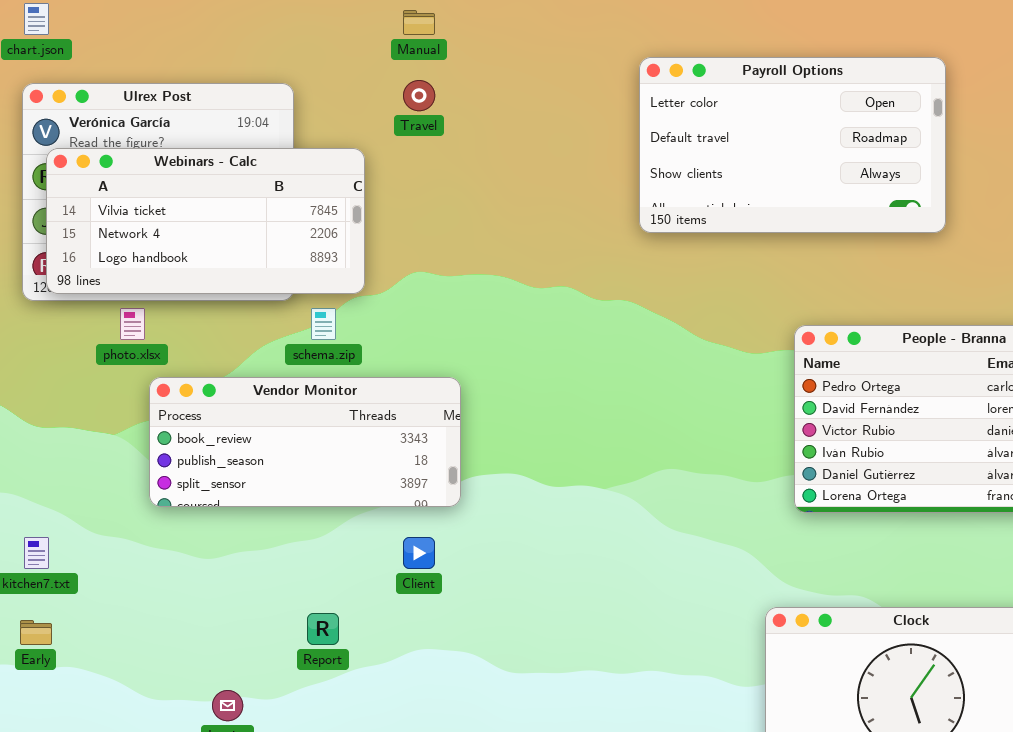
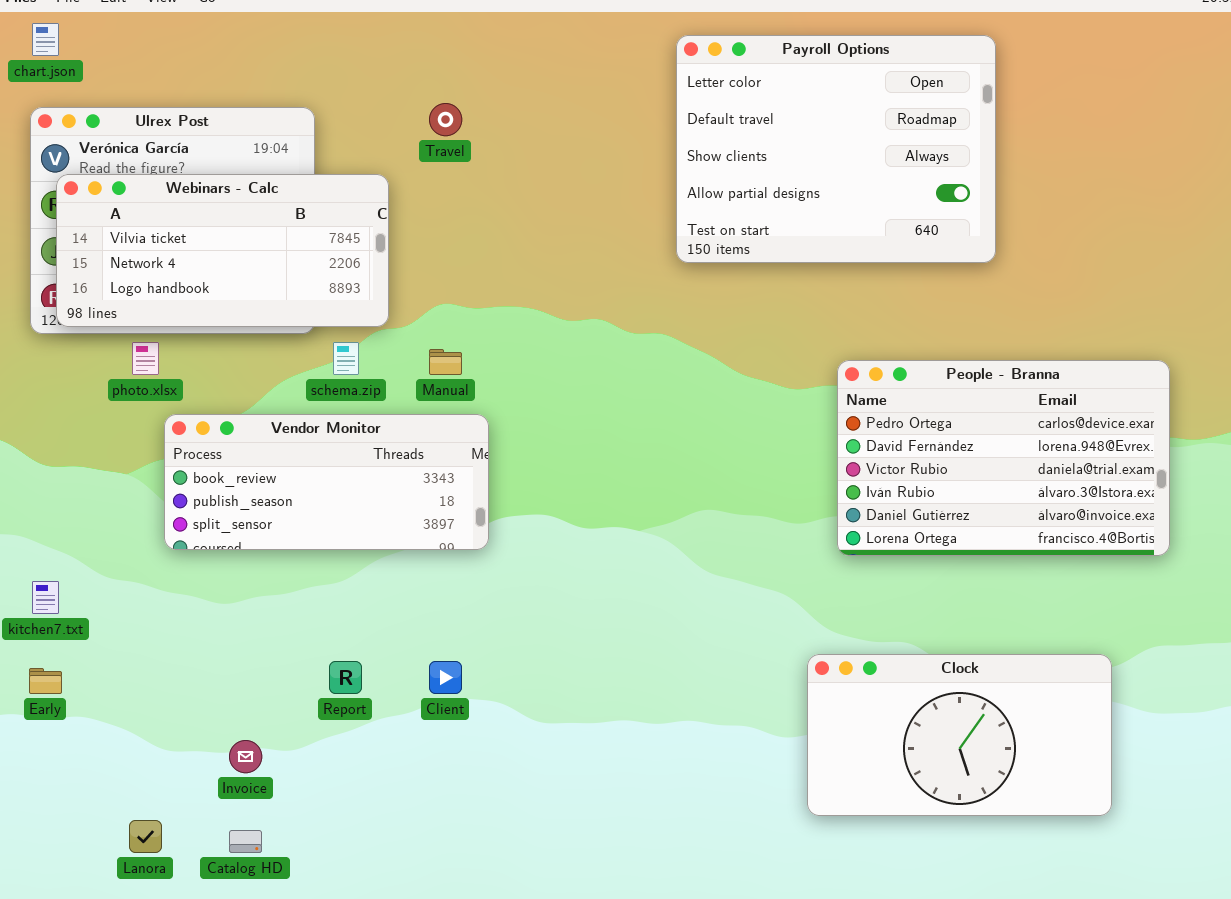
Manual: [403,10,435,35] -> [429,349,462,375], moved
Payroll Options: [639,57,946,233] -> [676,35,996,263], resized
Client: [403,537,435,569] -> [429,661,462,694], moved

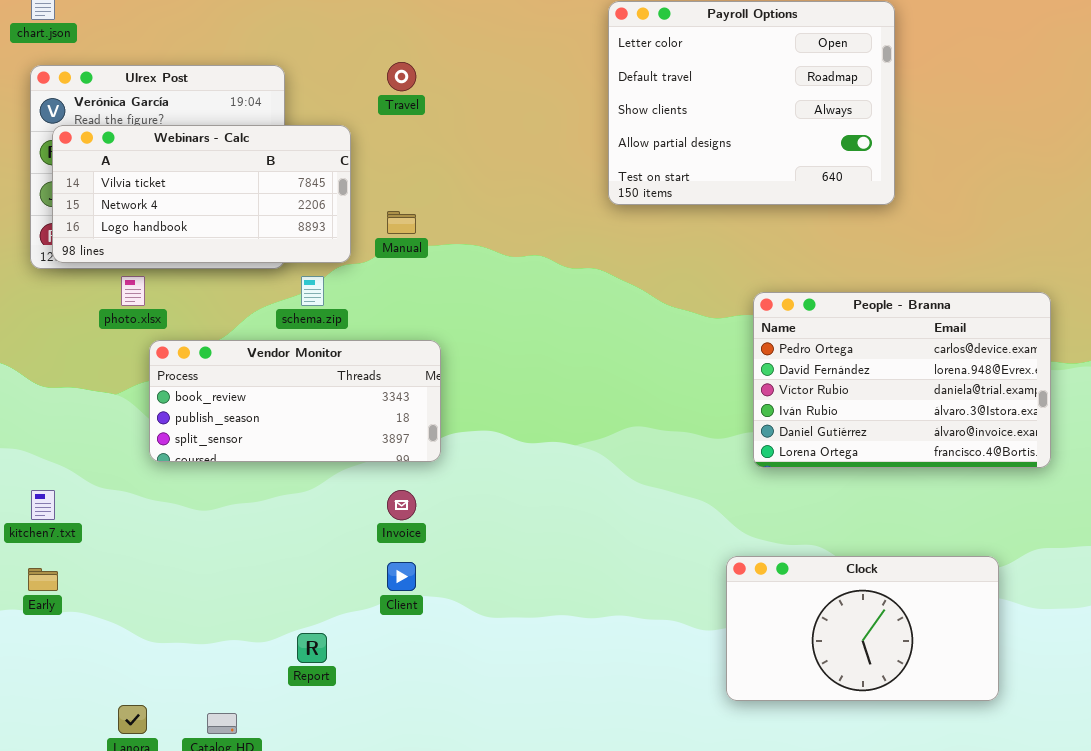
Manual: [429,349,462,375] -> [387,211,416,234], moved
Report: [329,661,362,694] -> [297,633,327,663], moved
Invoice: [229,740,262,773] -> [387,490,416,520], moved

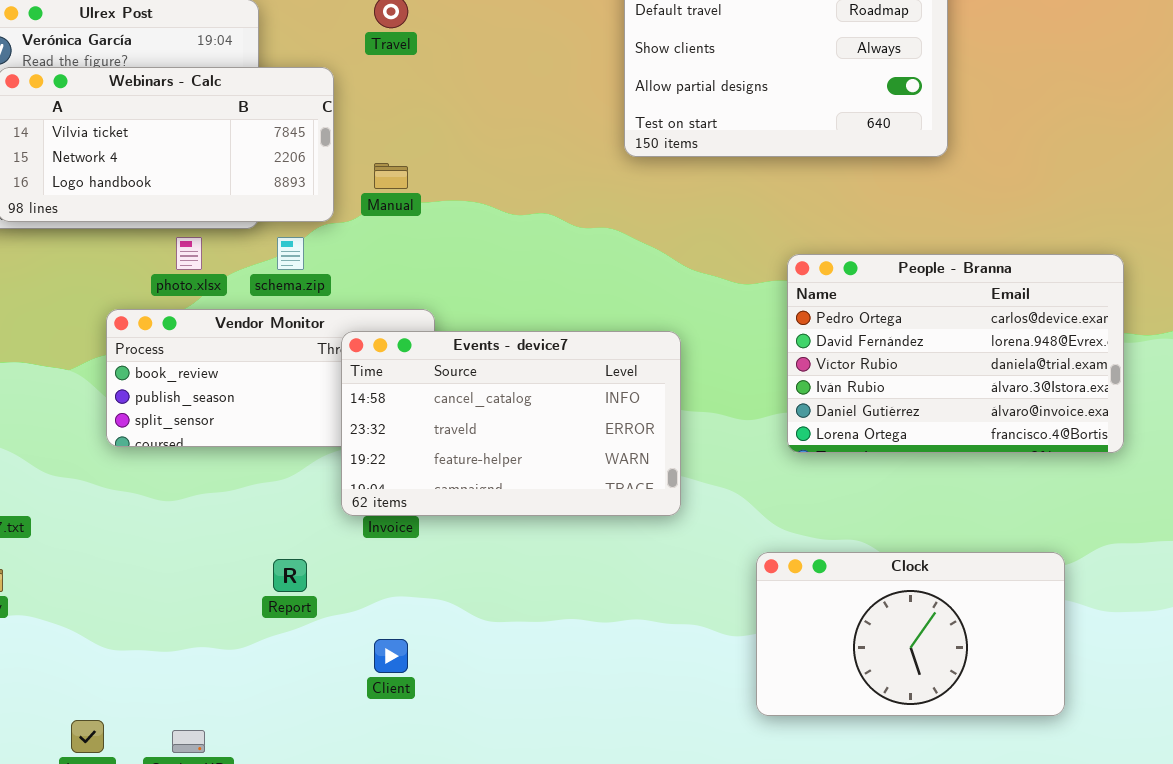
photo.xlsx: [121,276,145,306] -> [176,237,202,270], moved
Events - device7: none -> [341,331,681,516], opened
Client: [387,562,416,591] -> [374,639,408,673], moved
Report: [297,633,327,663] -> [273,559,307,592], moved

